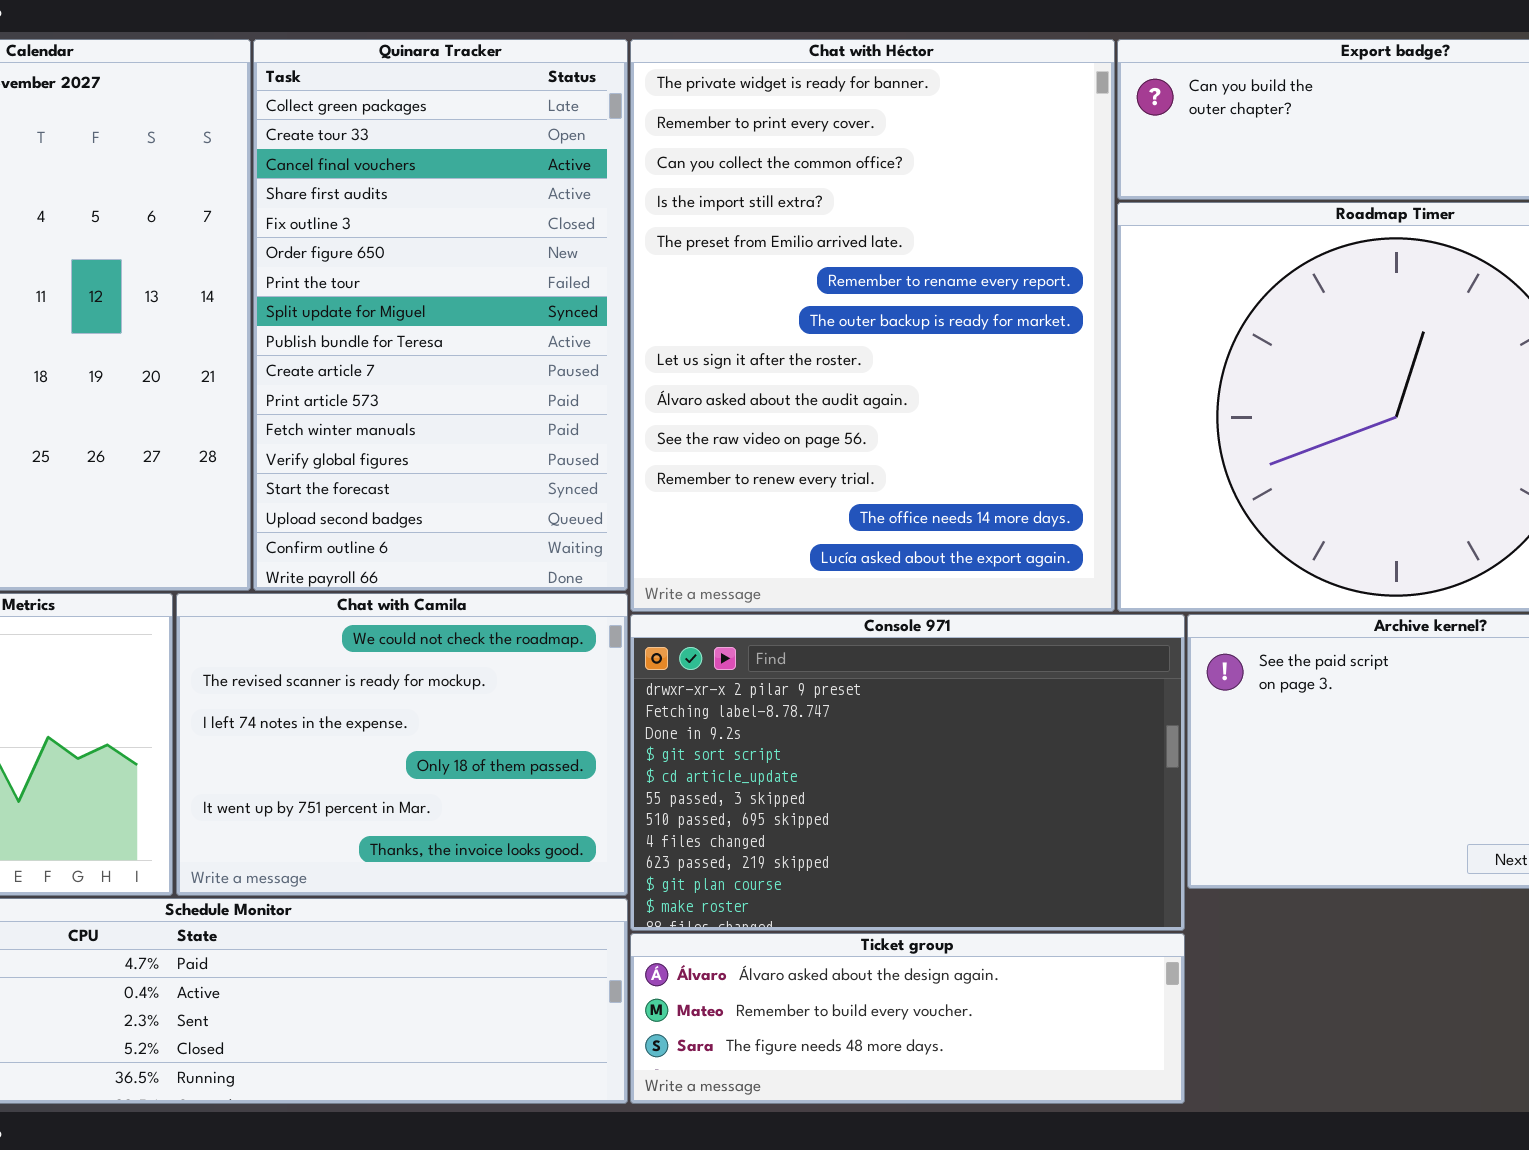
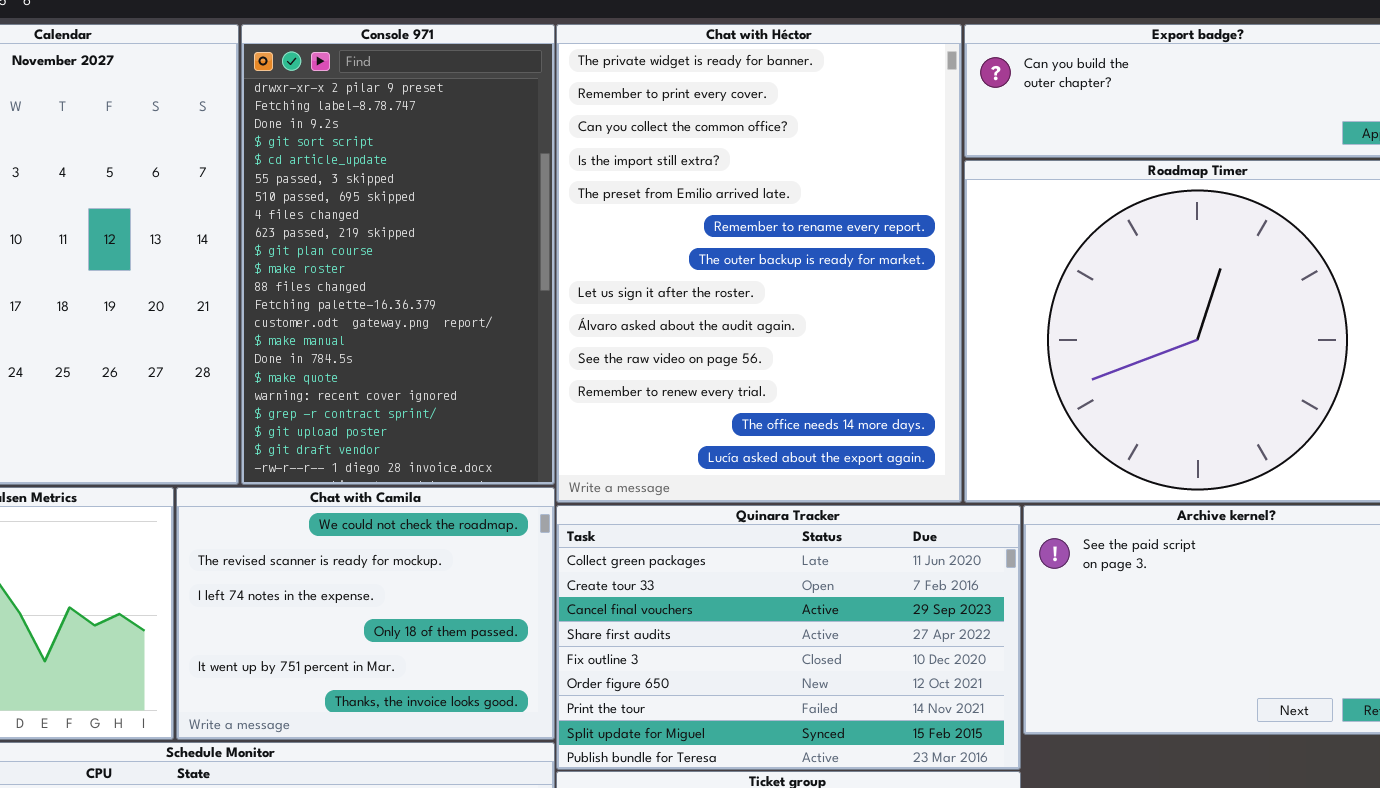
Quinara Tracker: [253,39,628,591] -> [556,505,1021,770], moved, resized
Console 971: [630,614,1185,931] -> [241,24,555,485], moved, resized

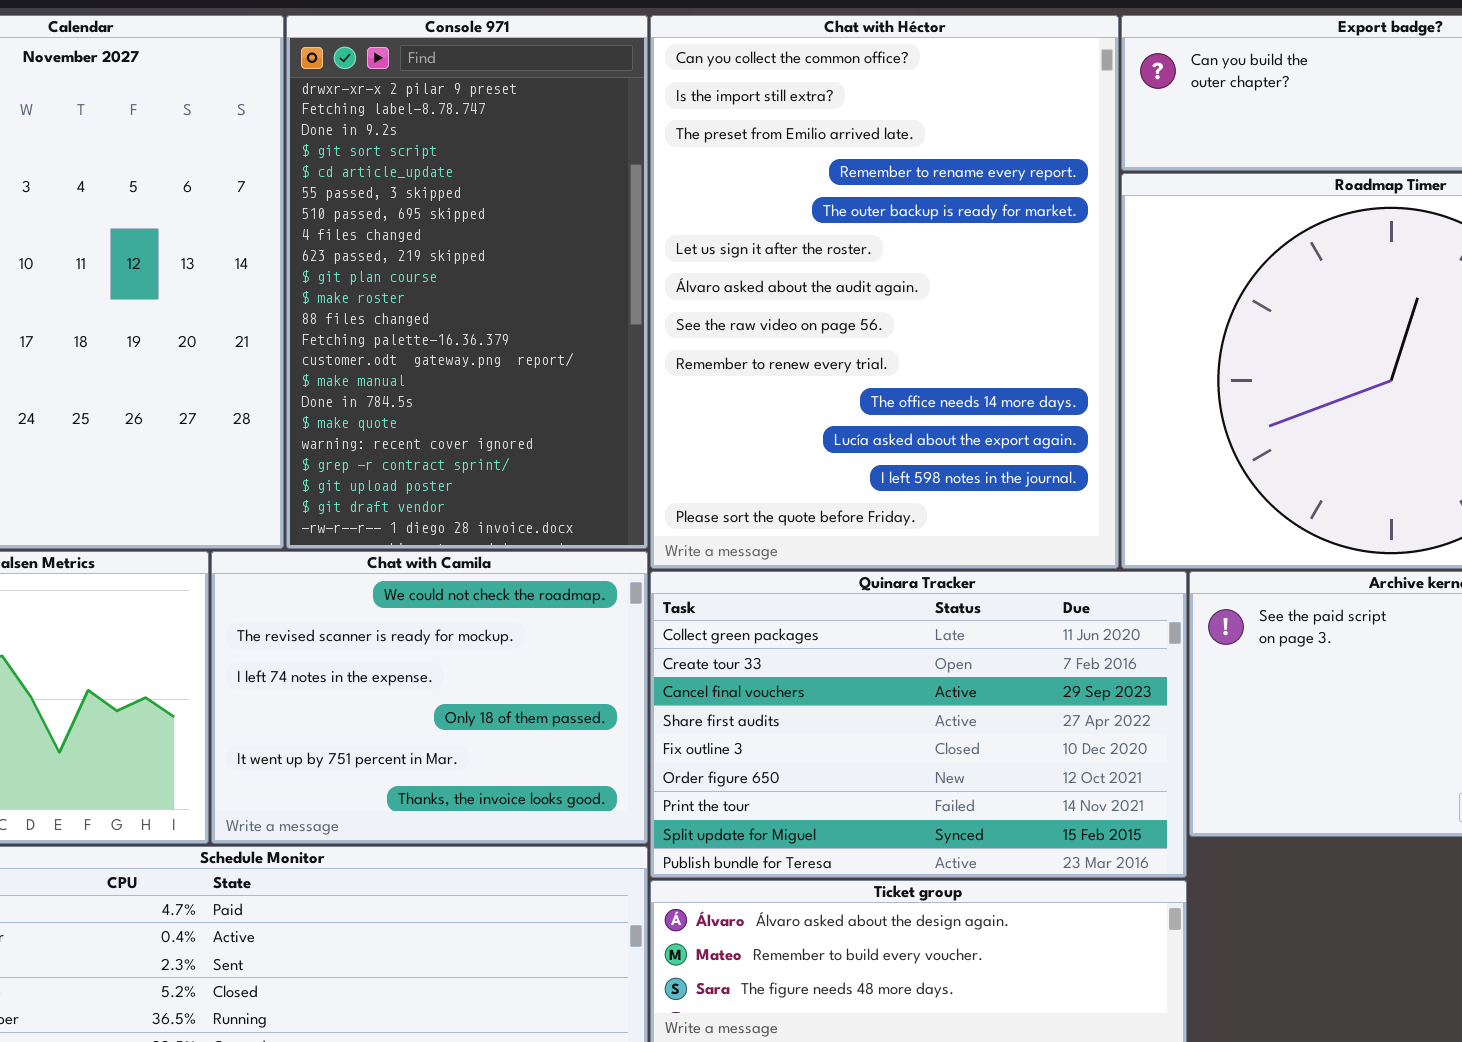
Chat with Héctor: [556,24,962,503] -> [650,15,1119,569], scrolled down 2 rows

